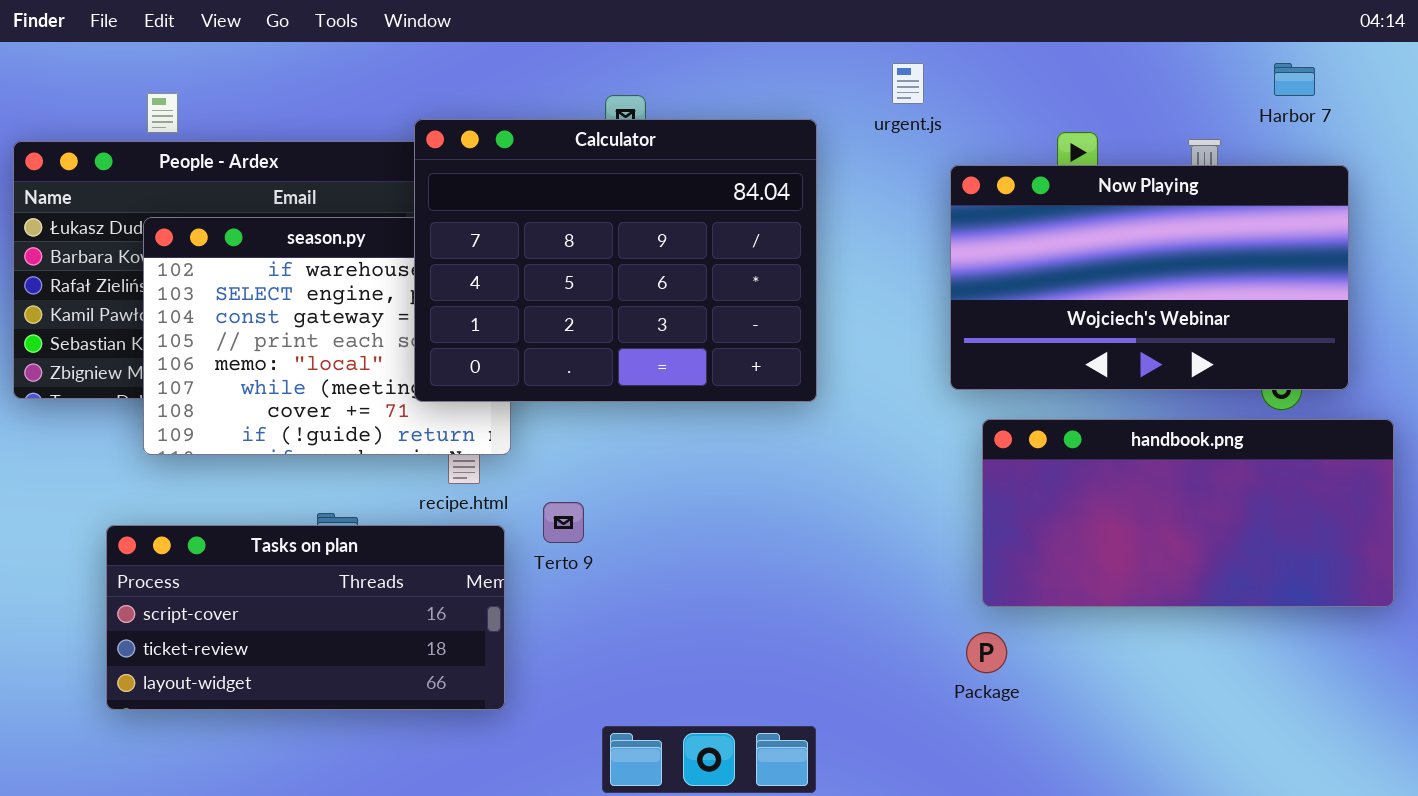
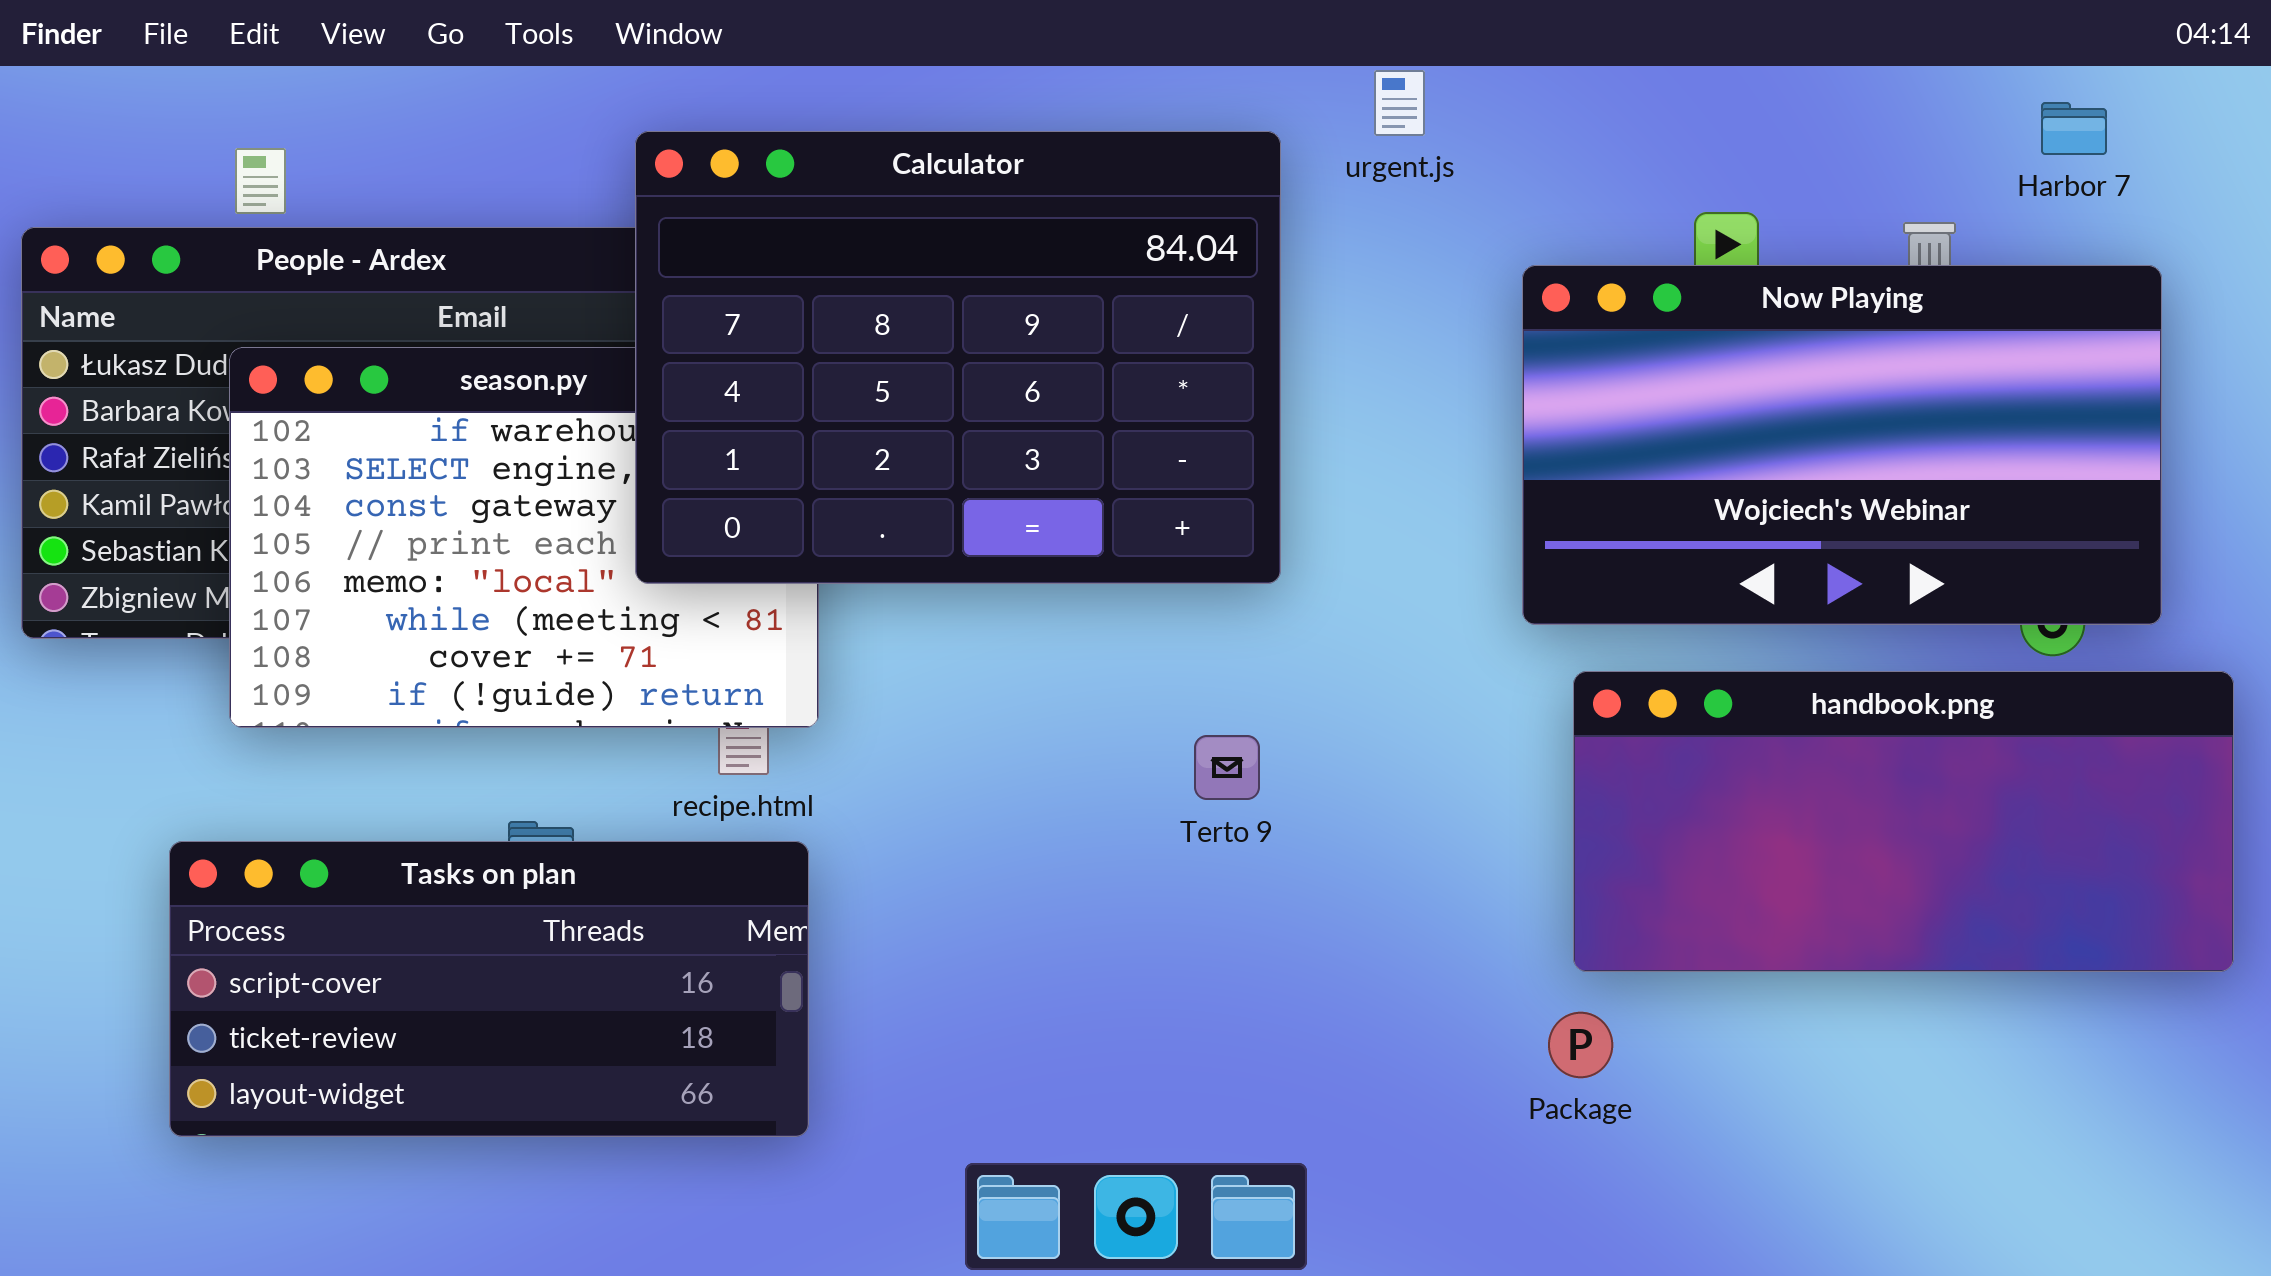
urgent.js: [892,63,924,104] -> [1374,70,1425,136], moved
Calculator: [414,119,817,402] -> [635,131,1281,584], moved
Terto 9: [543,502,584,543] -> [1194,735,1260,800], moved

